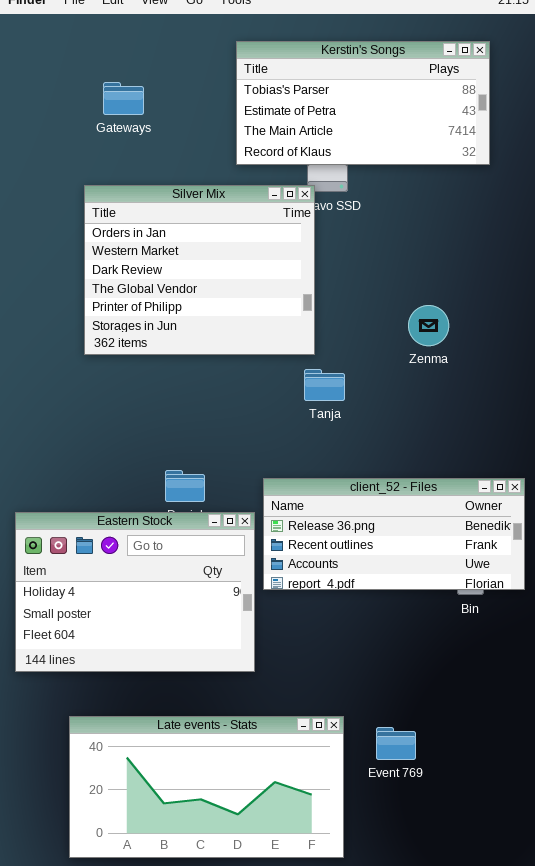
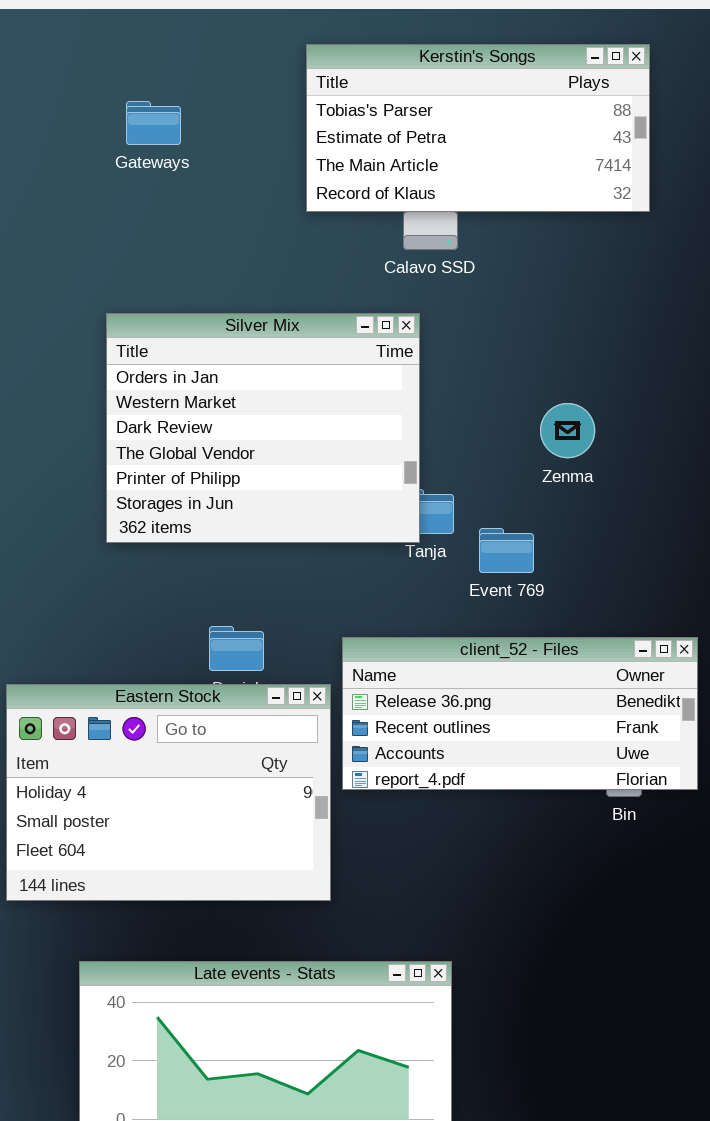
Silver Mix: [84,185,315,355] -> [106,313,420,543], moved
Event 769: [376,727,416,760] -> [479,528,534,573], moved

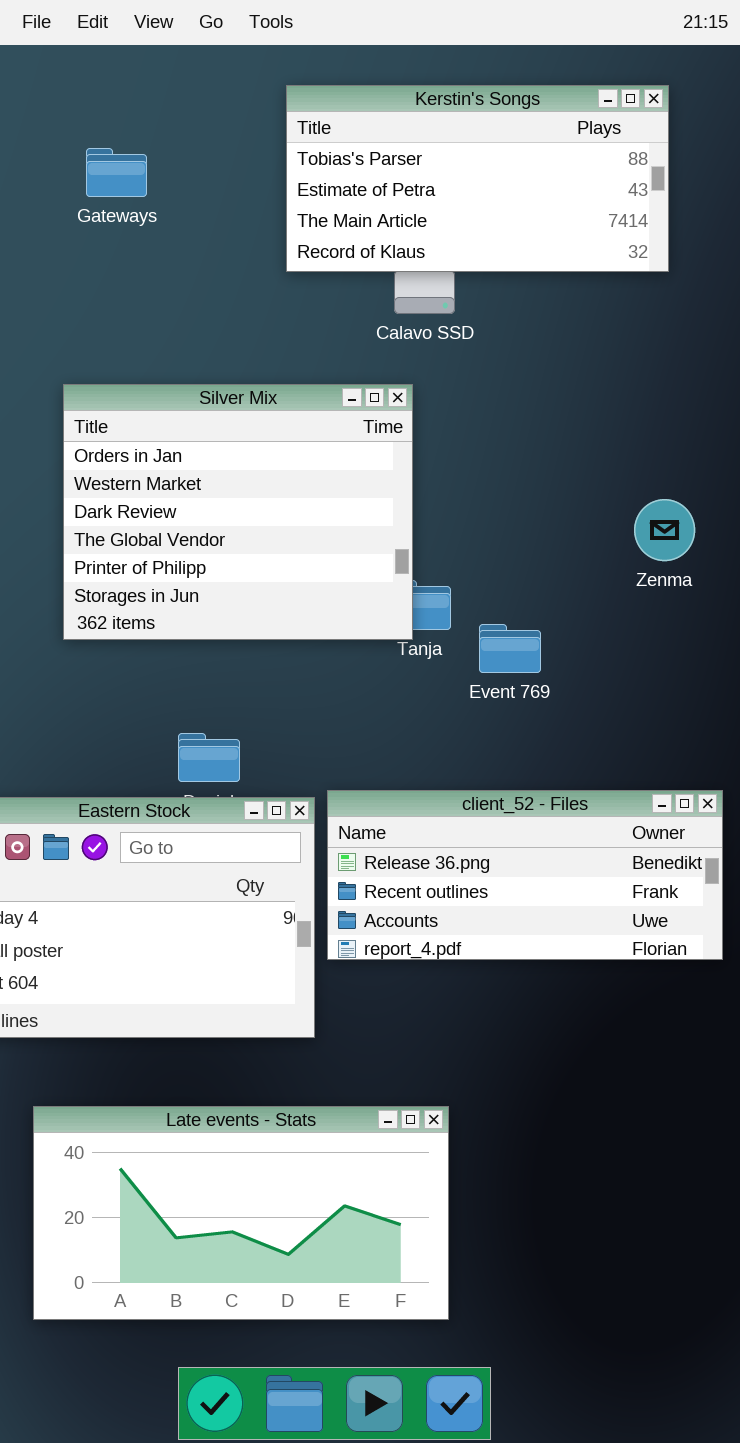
Zenma: [540,403,595,458] -> [634,499,695,561], moved
client_52 - Files: [342,637,698,790] -> [327,790,723,960], moved

